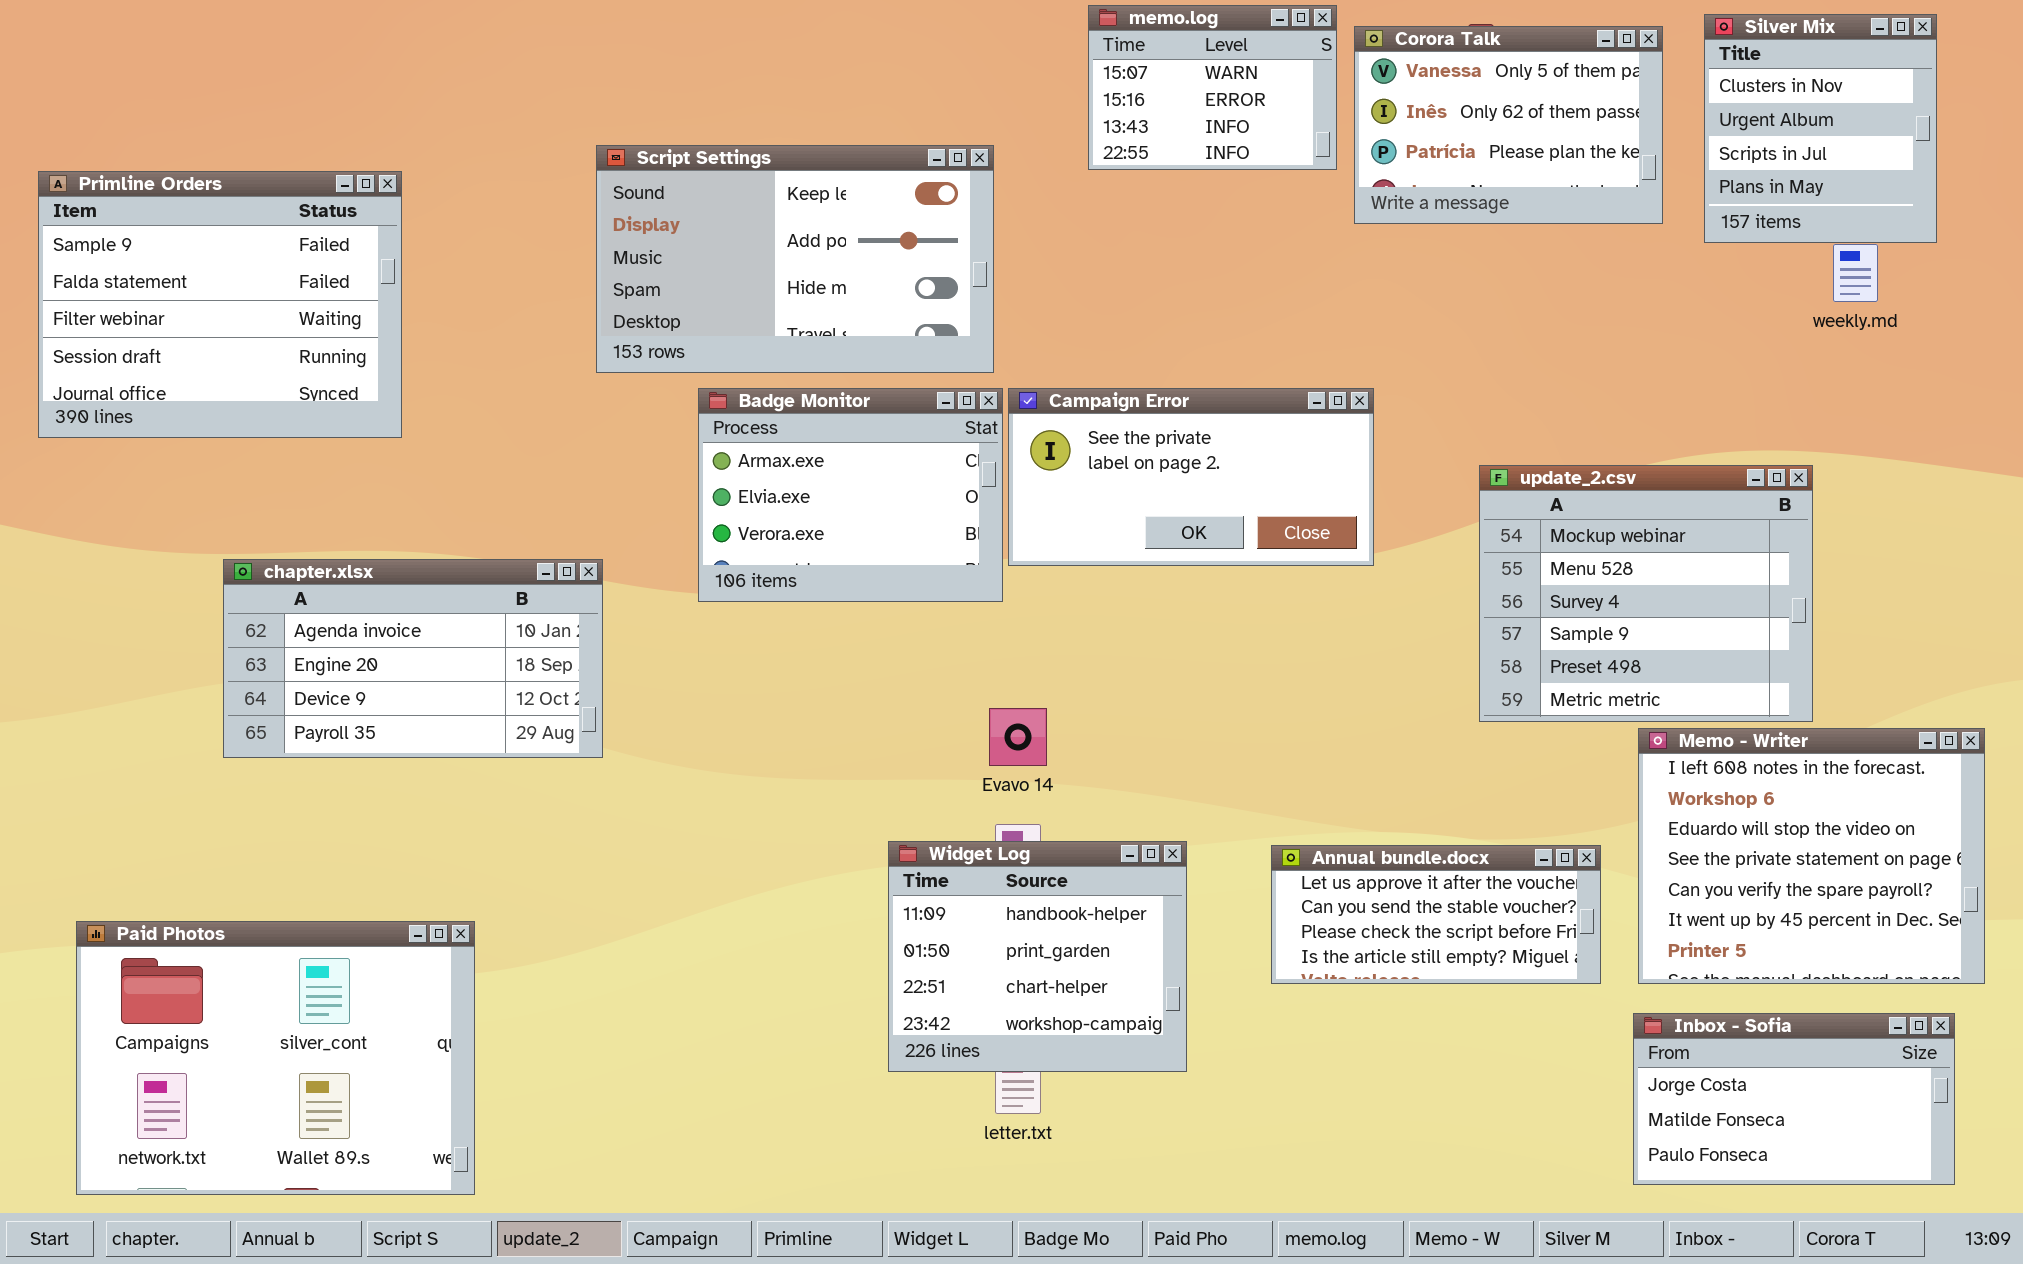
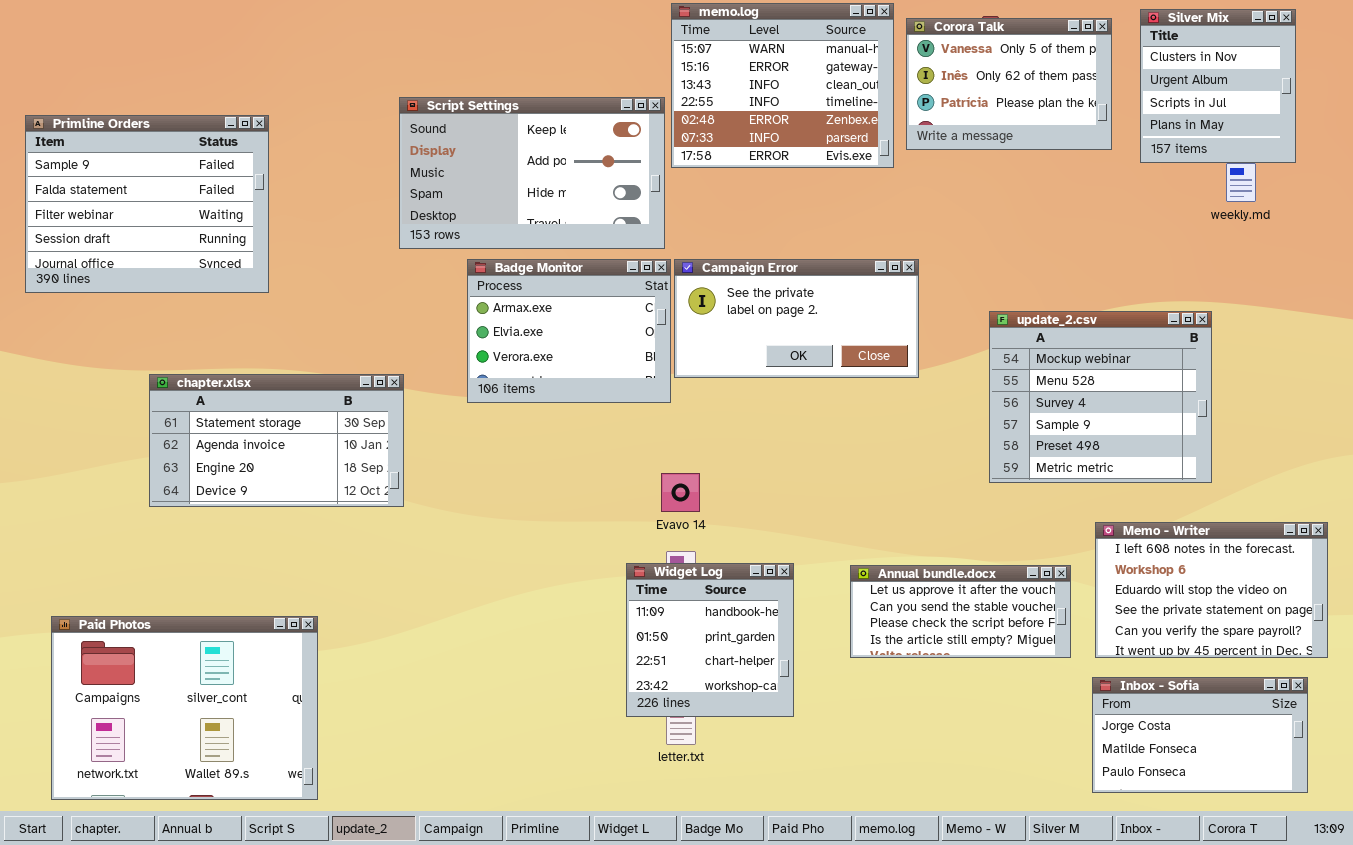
memo.log: [1088,5,1337,170] -> [671,3,894,168], resized
chapter.xlsx: [223,559,603,758] -> [149,374,404,507], scrolled up 1 row
Memo - Writer: [1638,728,1985,984] -> [1095,522,1328,658], resized
Widget Log: [888,841,1187,1072] -> [626,563,794,717], resized

